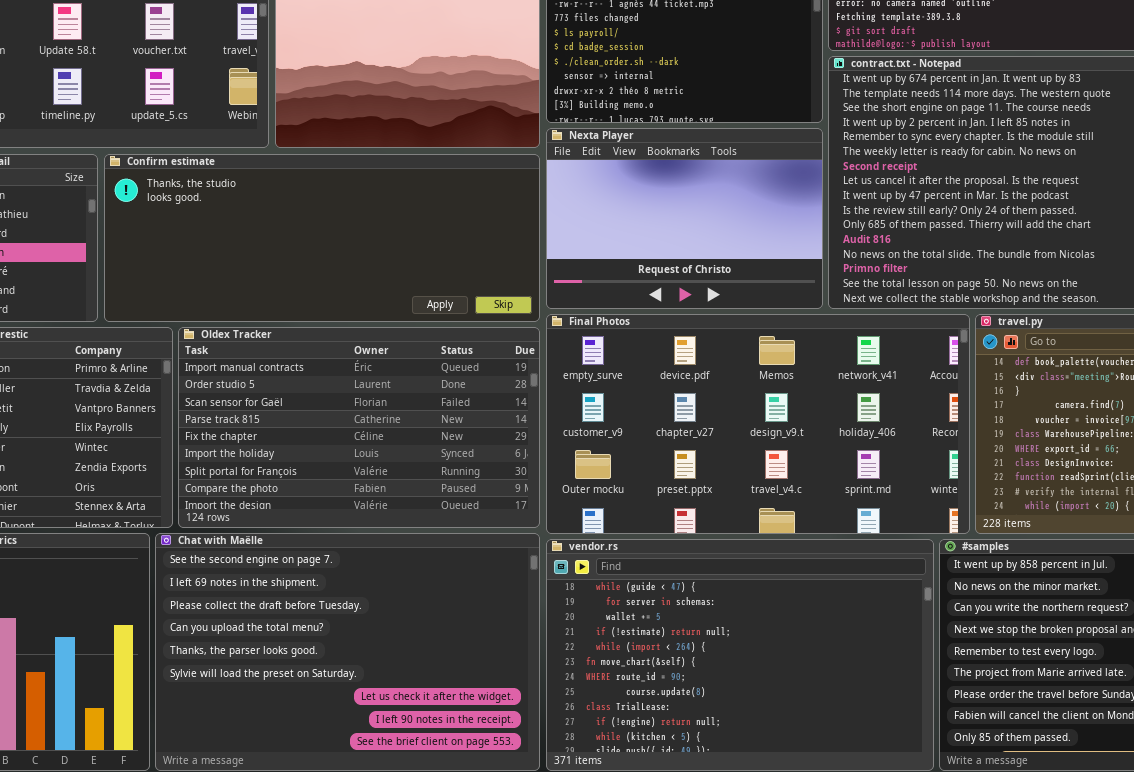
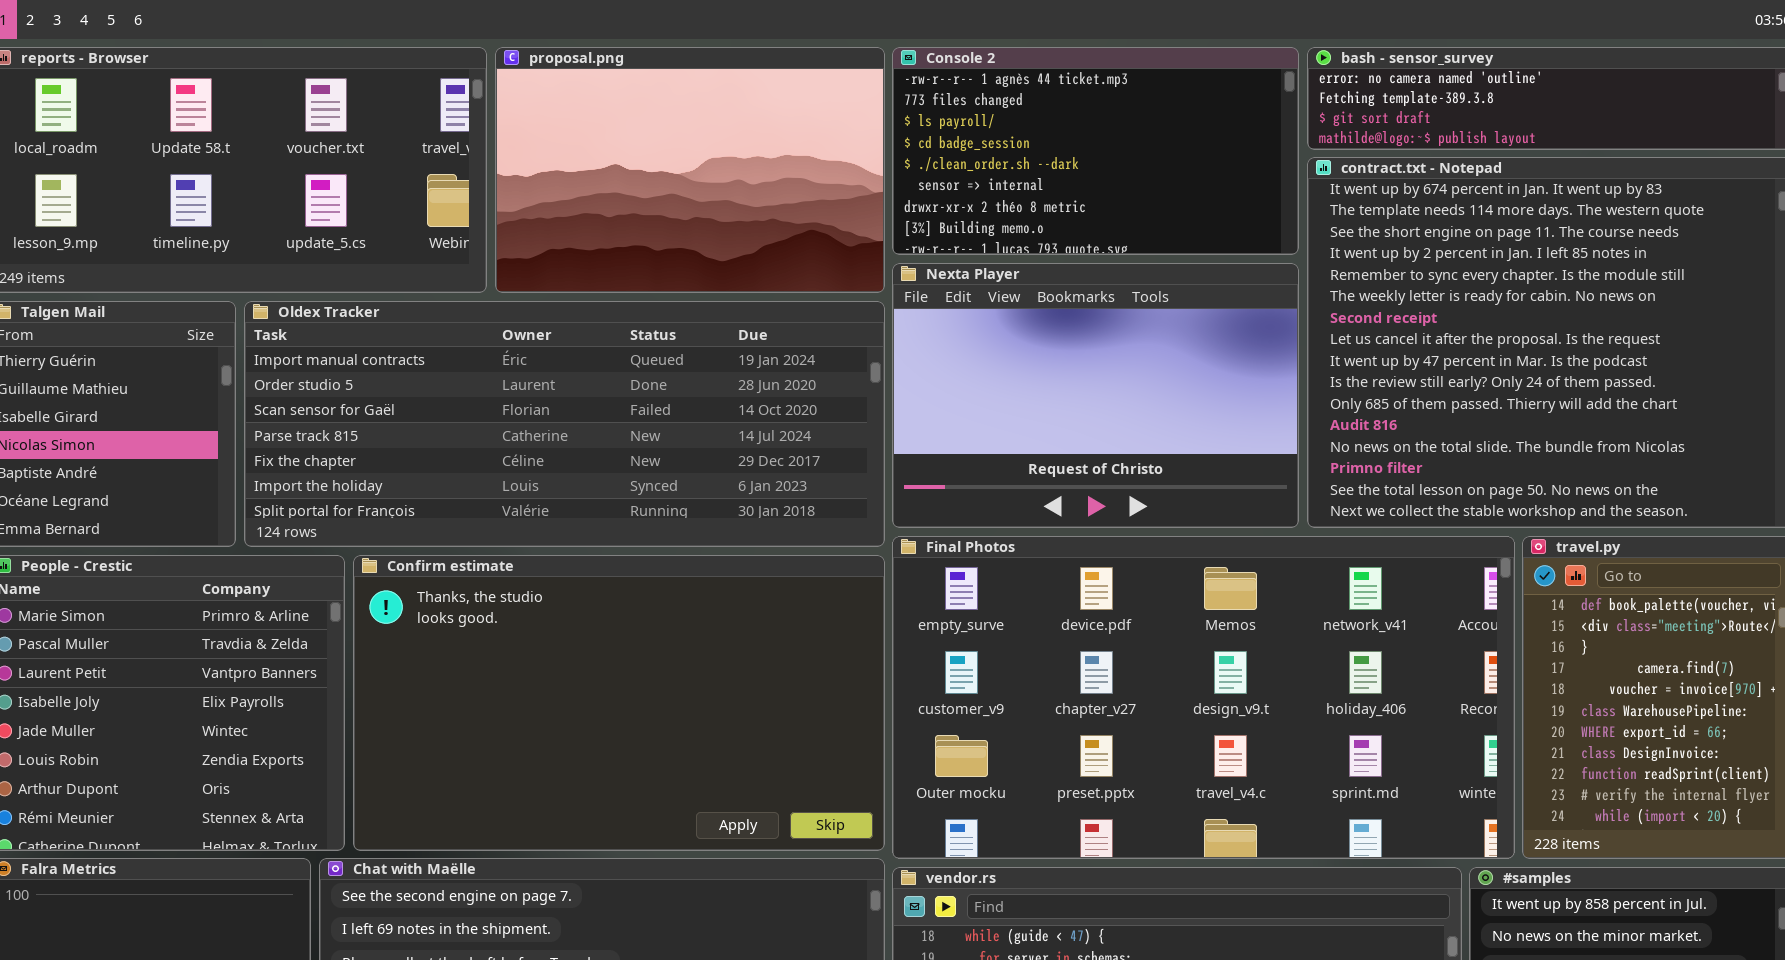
Confirm estimate: [104,154,540,322] -> [353,555,885,851], moved, resized
Oldex Tracker: [178,327,540,528] -> [244,301,885,547], moved, resized

